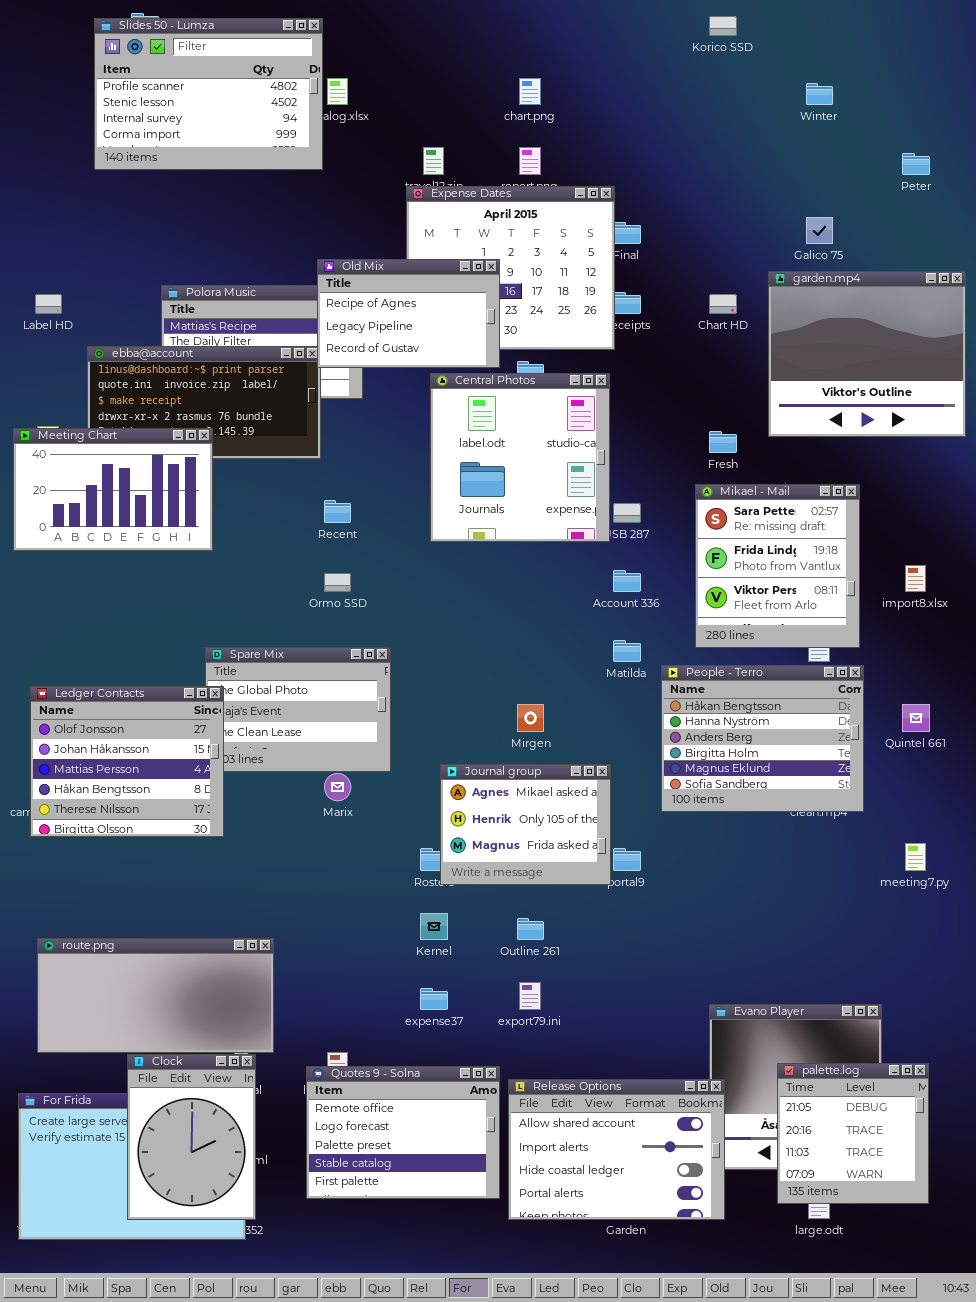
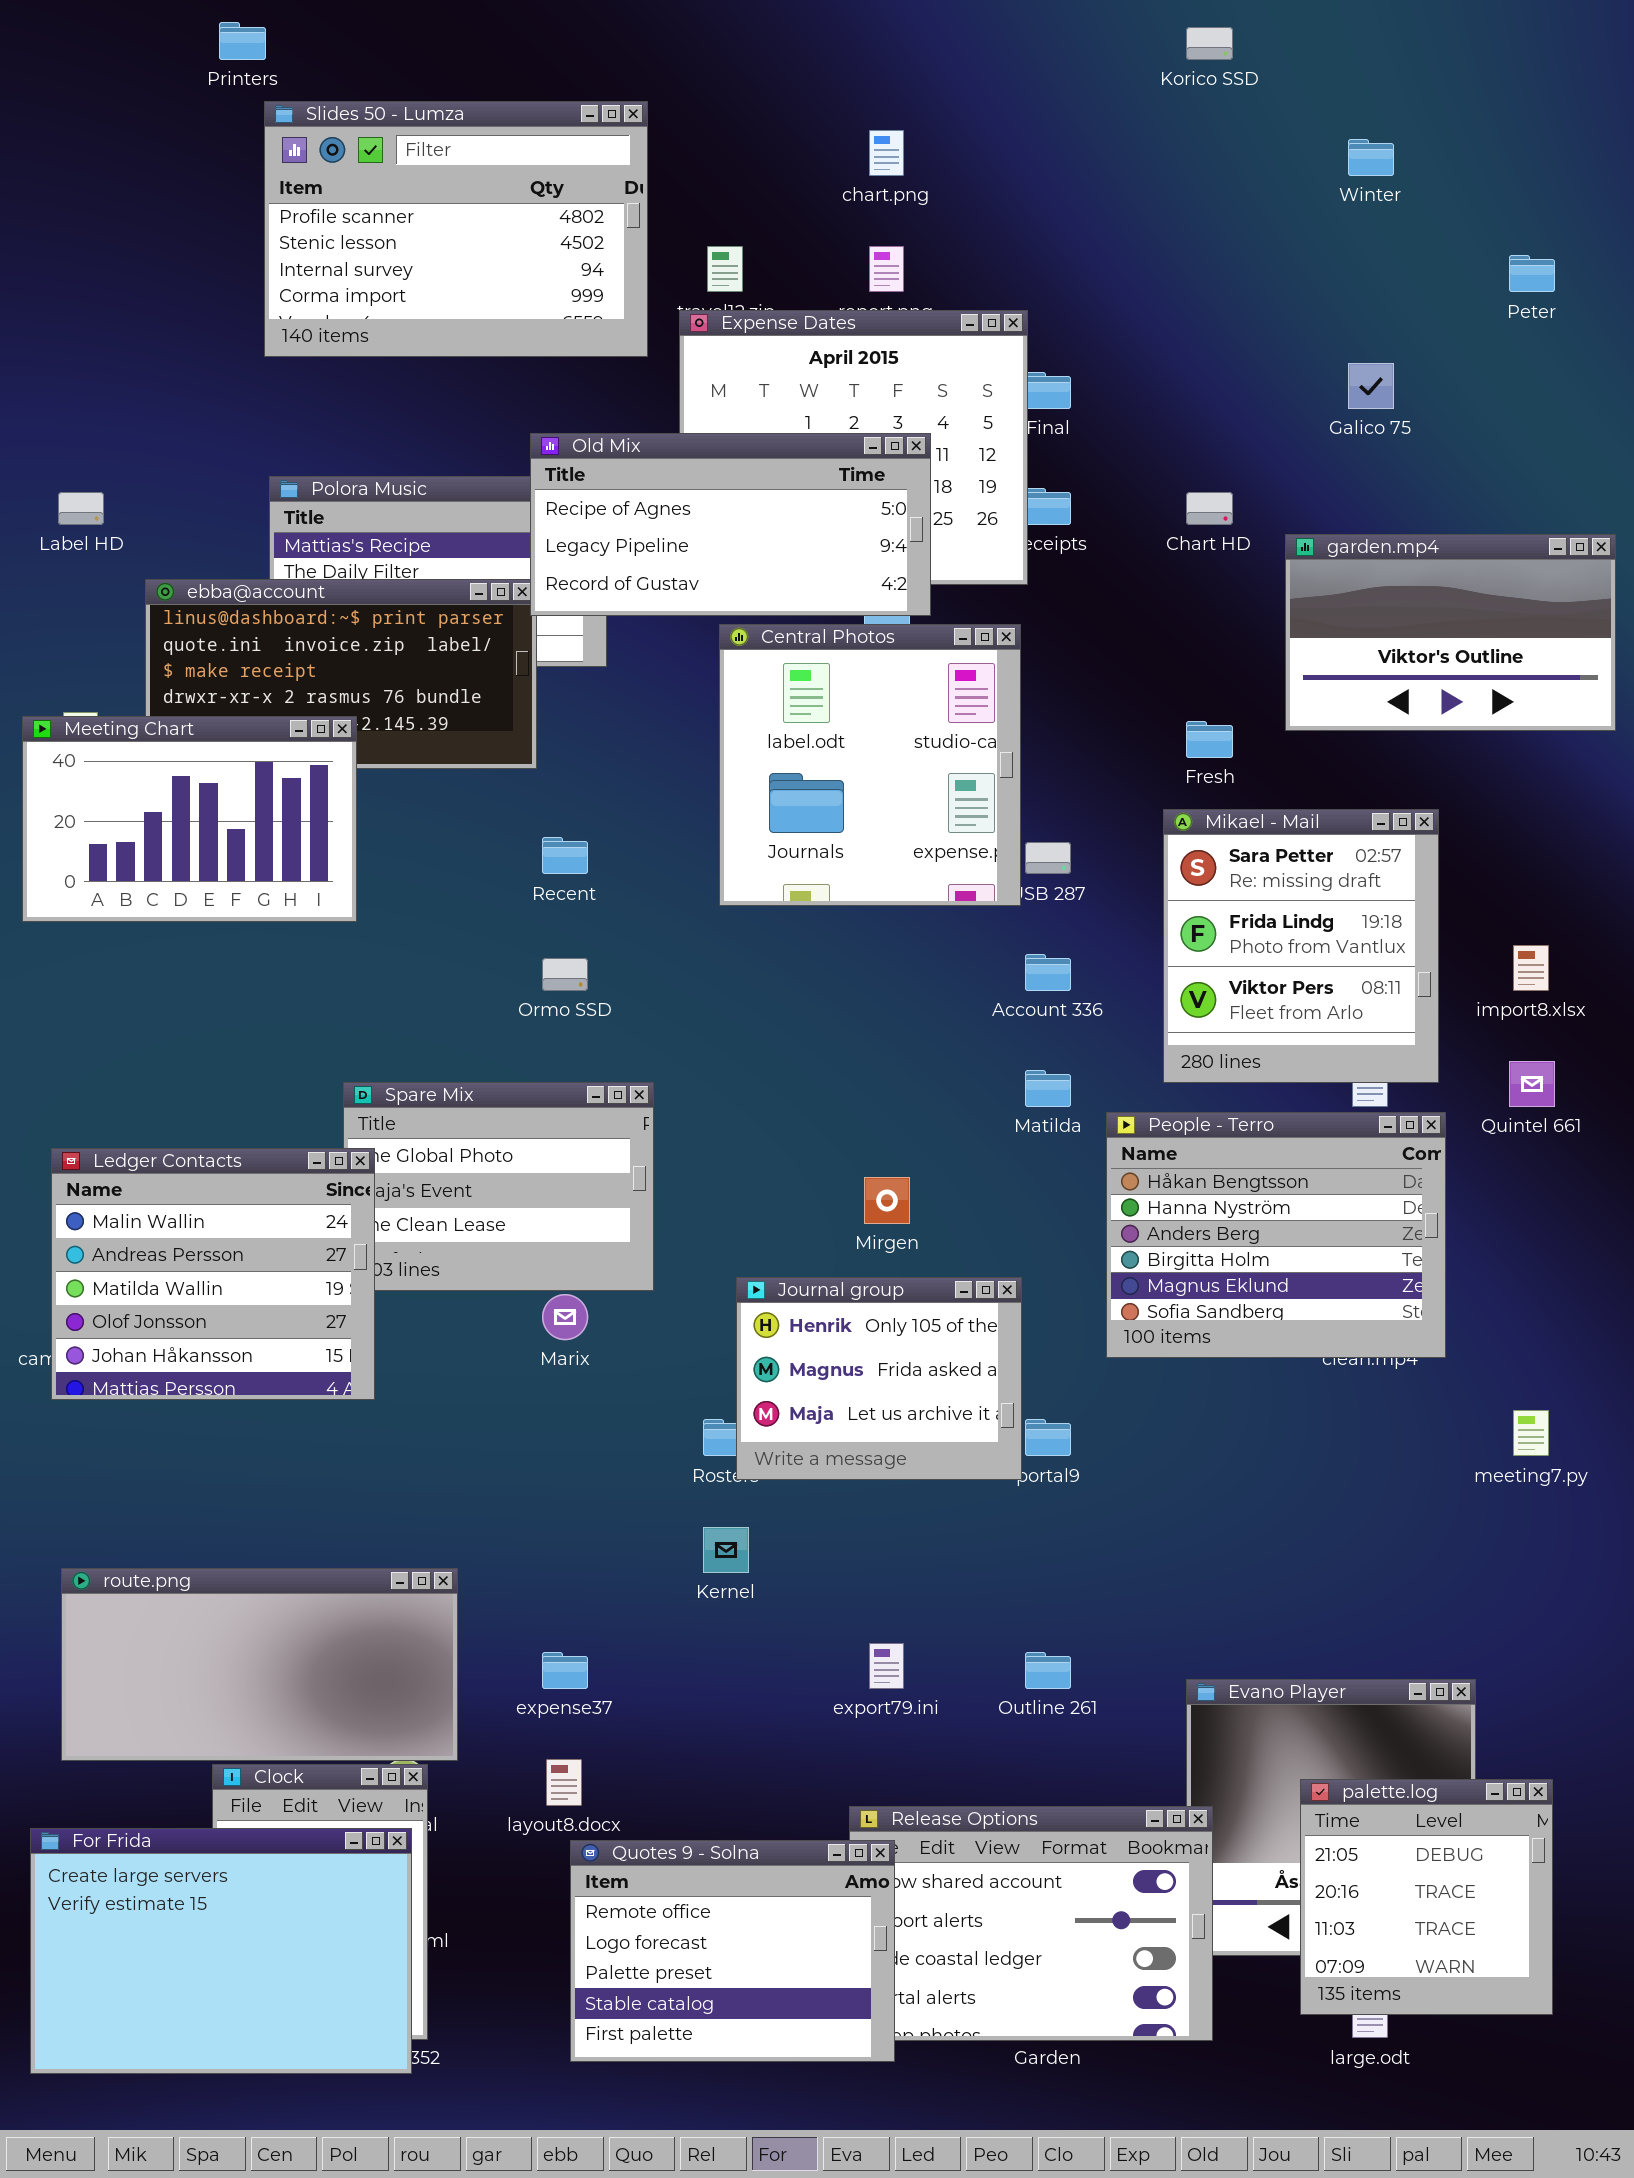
Slides 50 - Lumza: [94,18,323,170] -> [264,101,648,357], moved
Old Mix: [317,259,500,368] -> [530,433,931,616], resized
garden.mp4: [768,271,966,437] -> [1285,534,1616,731], resized
Ledger Contacts: [30,686,224,837] -> [51,1148,375,1400], scrolled up 3 rows
Quintel 661: [902,704,930,732] -> [1509,1061,1555,1107], moved
Journal group: [440,764,611,885] -> [736,1277,1022,1480], scrolled down 1 row
Outline 261: [517,918,544,940] -> [1025,1652,1071,1689], moved
expense37: [420,988,448,1010] -> [542,1652,588,1689], moved
Quotes 9 - Solna: [306,1066,500,1199] -> [570,1840,895,2062], moved
For Frida: [18,1093,246,1240] -> [30,1828,412,2074], raised

